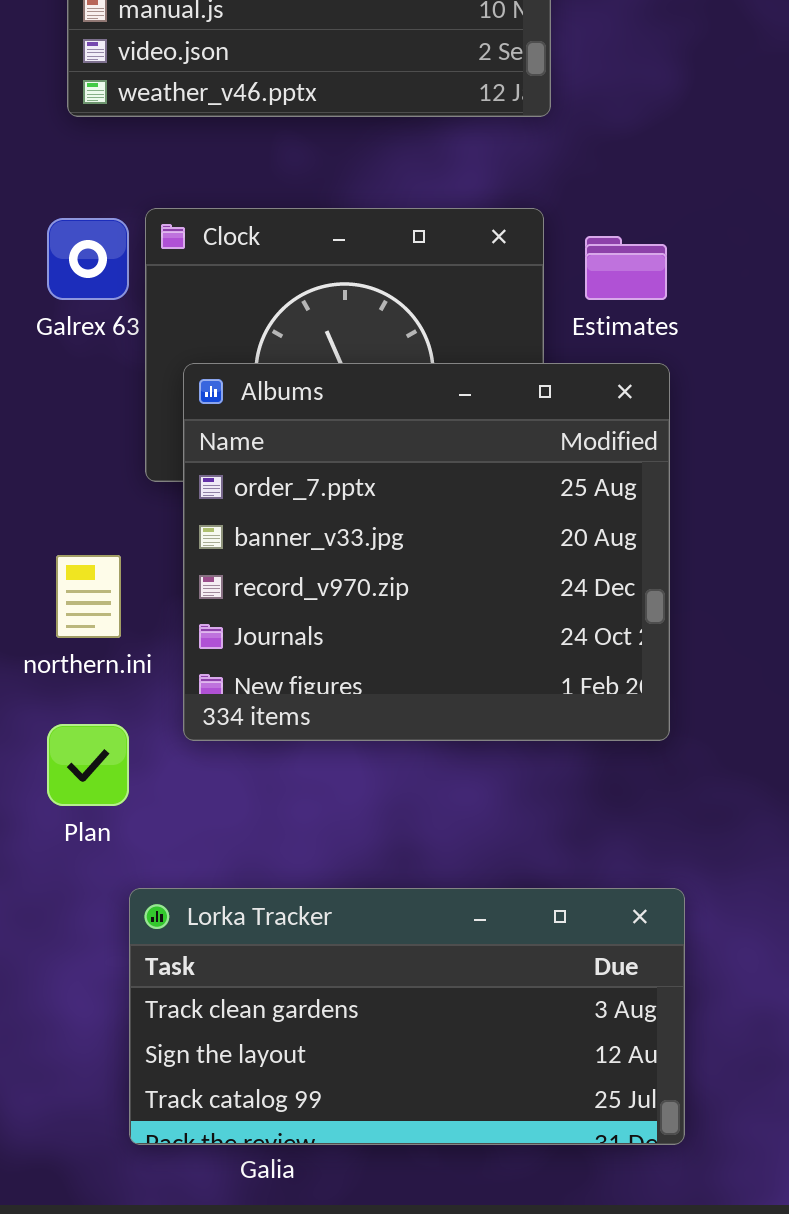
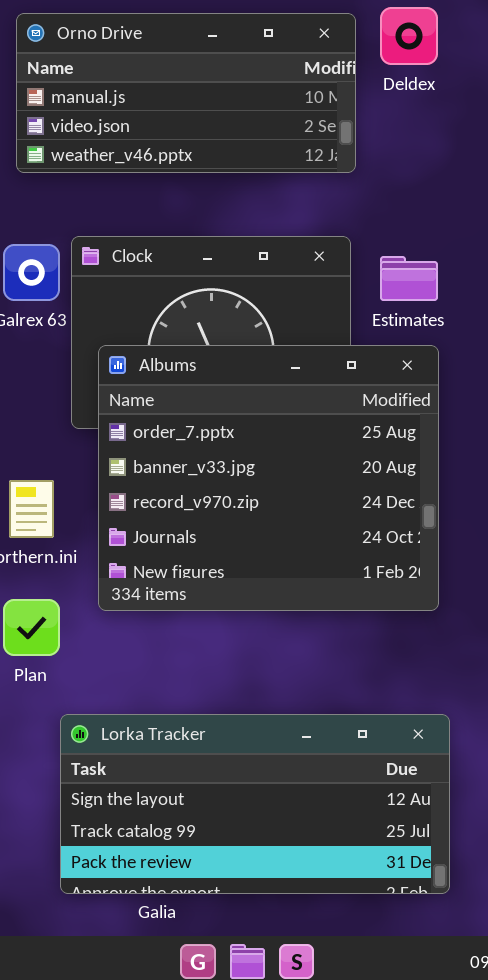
Lorka Tracker: [129,888,685,1145] -> [60,714,450,894], scrolled down 1 row

